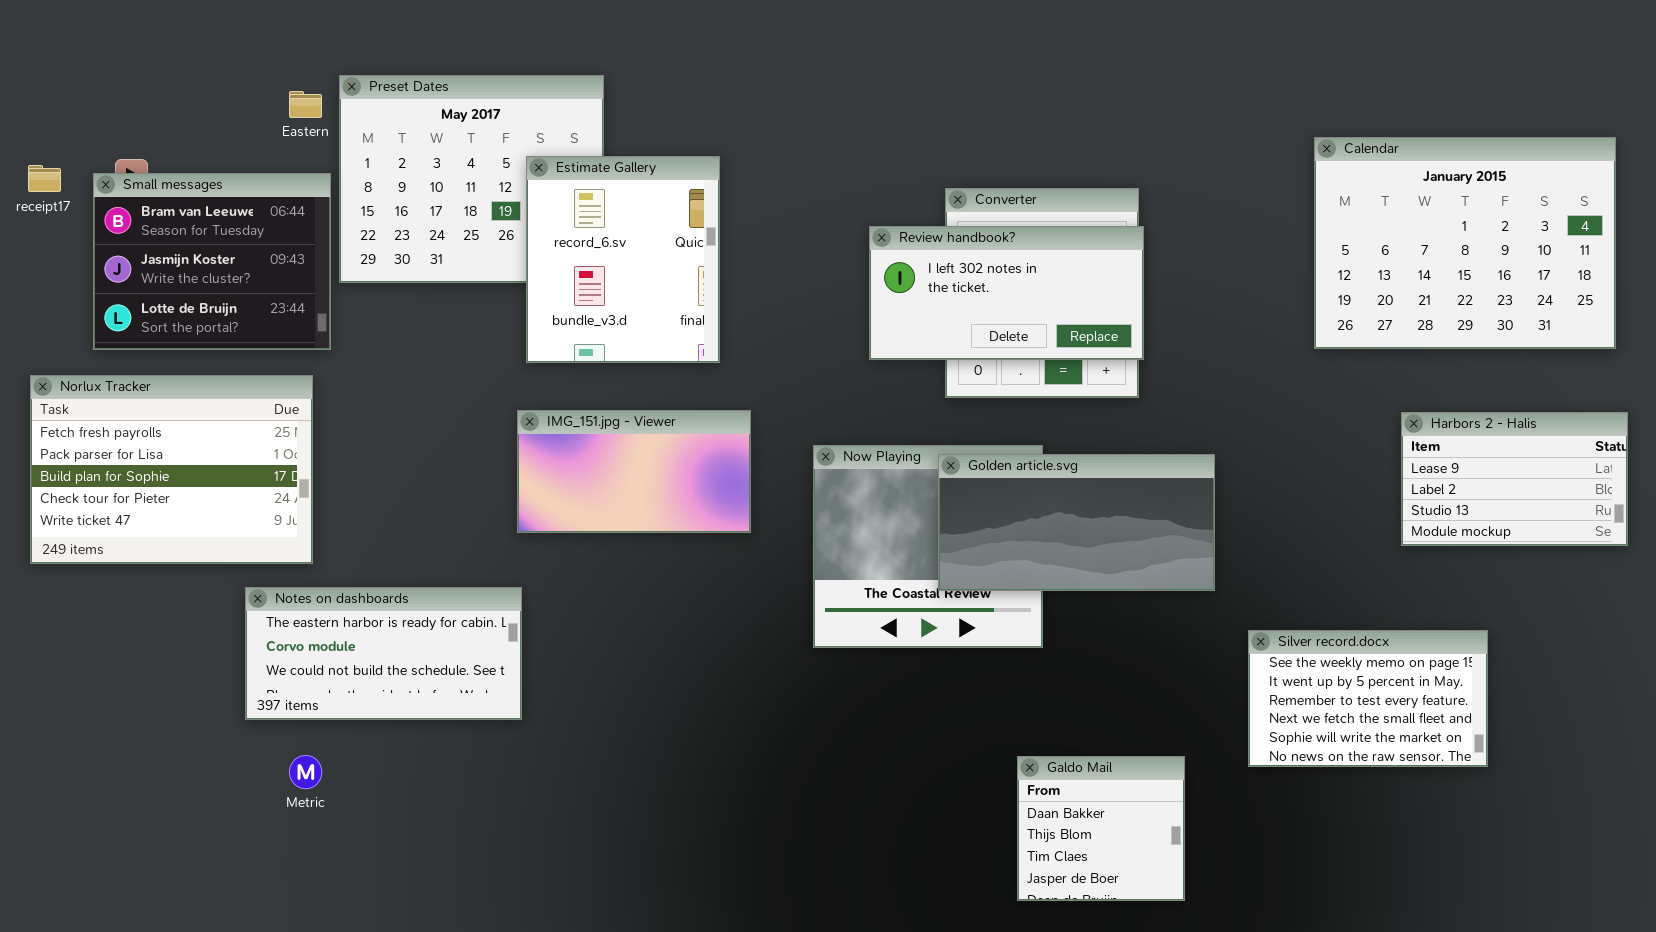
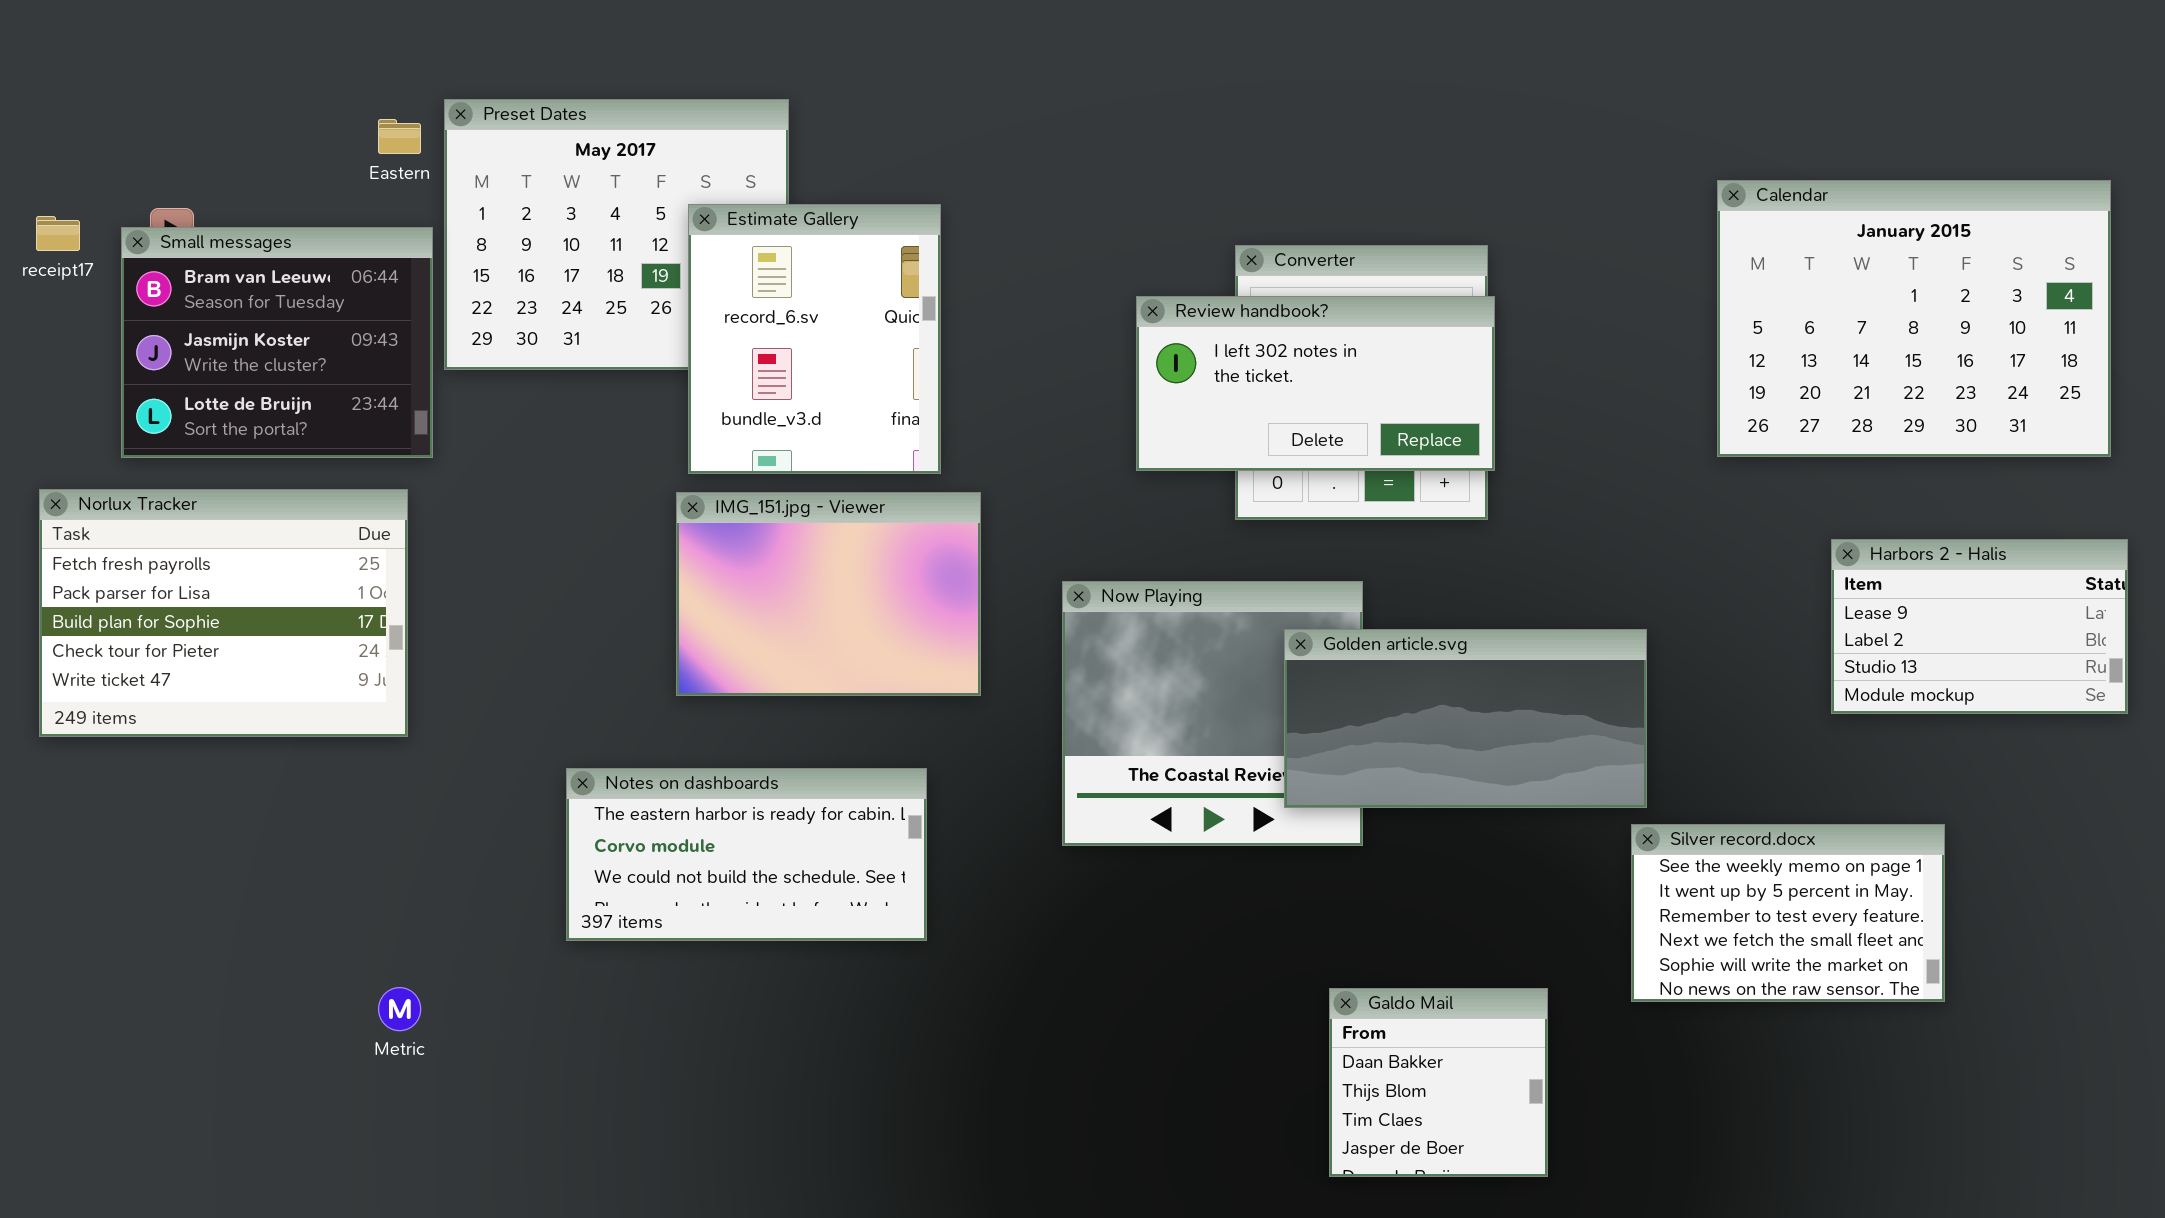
IMG_151.jpg - Viewer: [517,410,751,533] -> [676,492,981,696], resized
Golden article.svg: [938,454,1215,591] -> [1284,629,1647,808], moved
Notes on dashboards: [245,587,522,720] -> [566,768,927,941], moved

